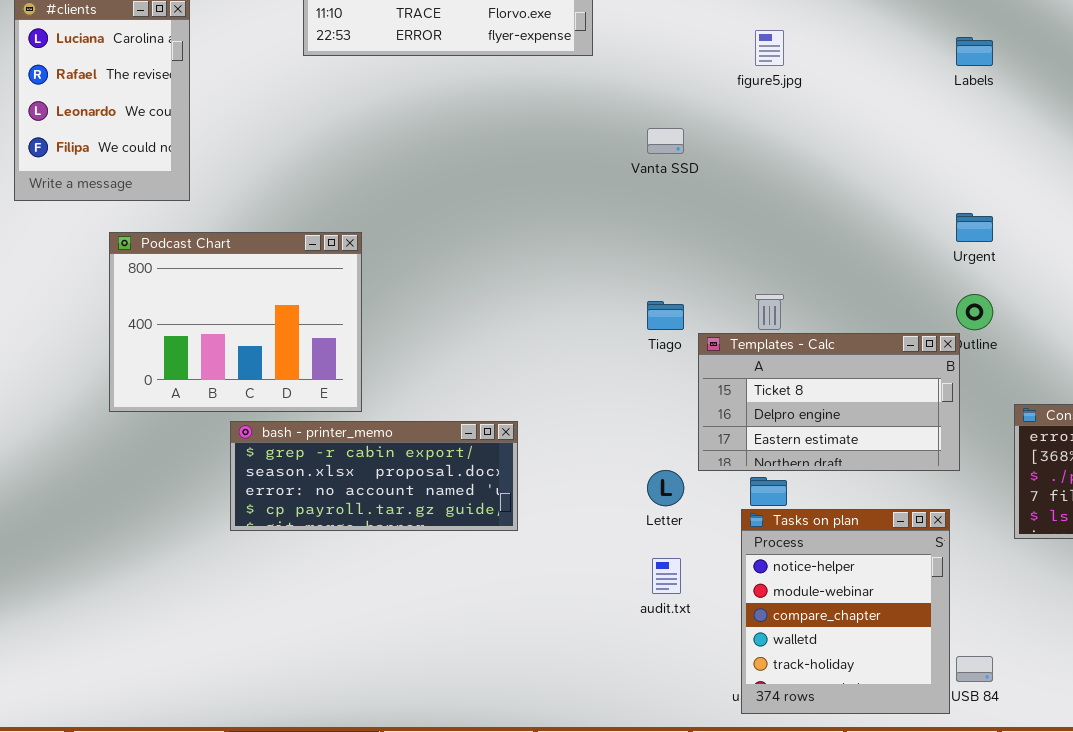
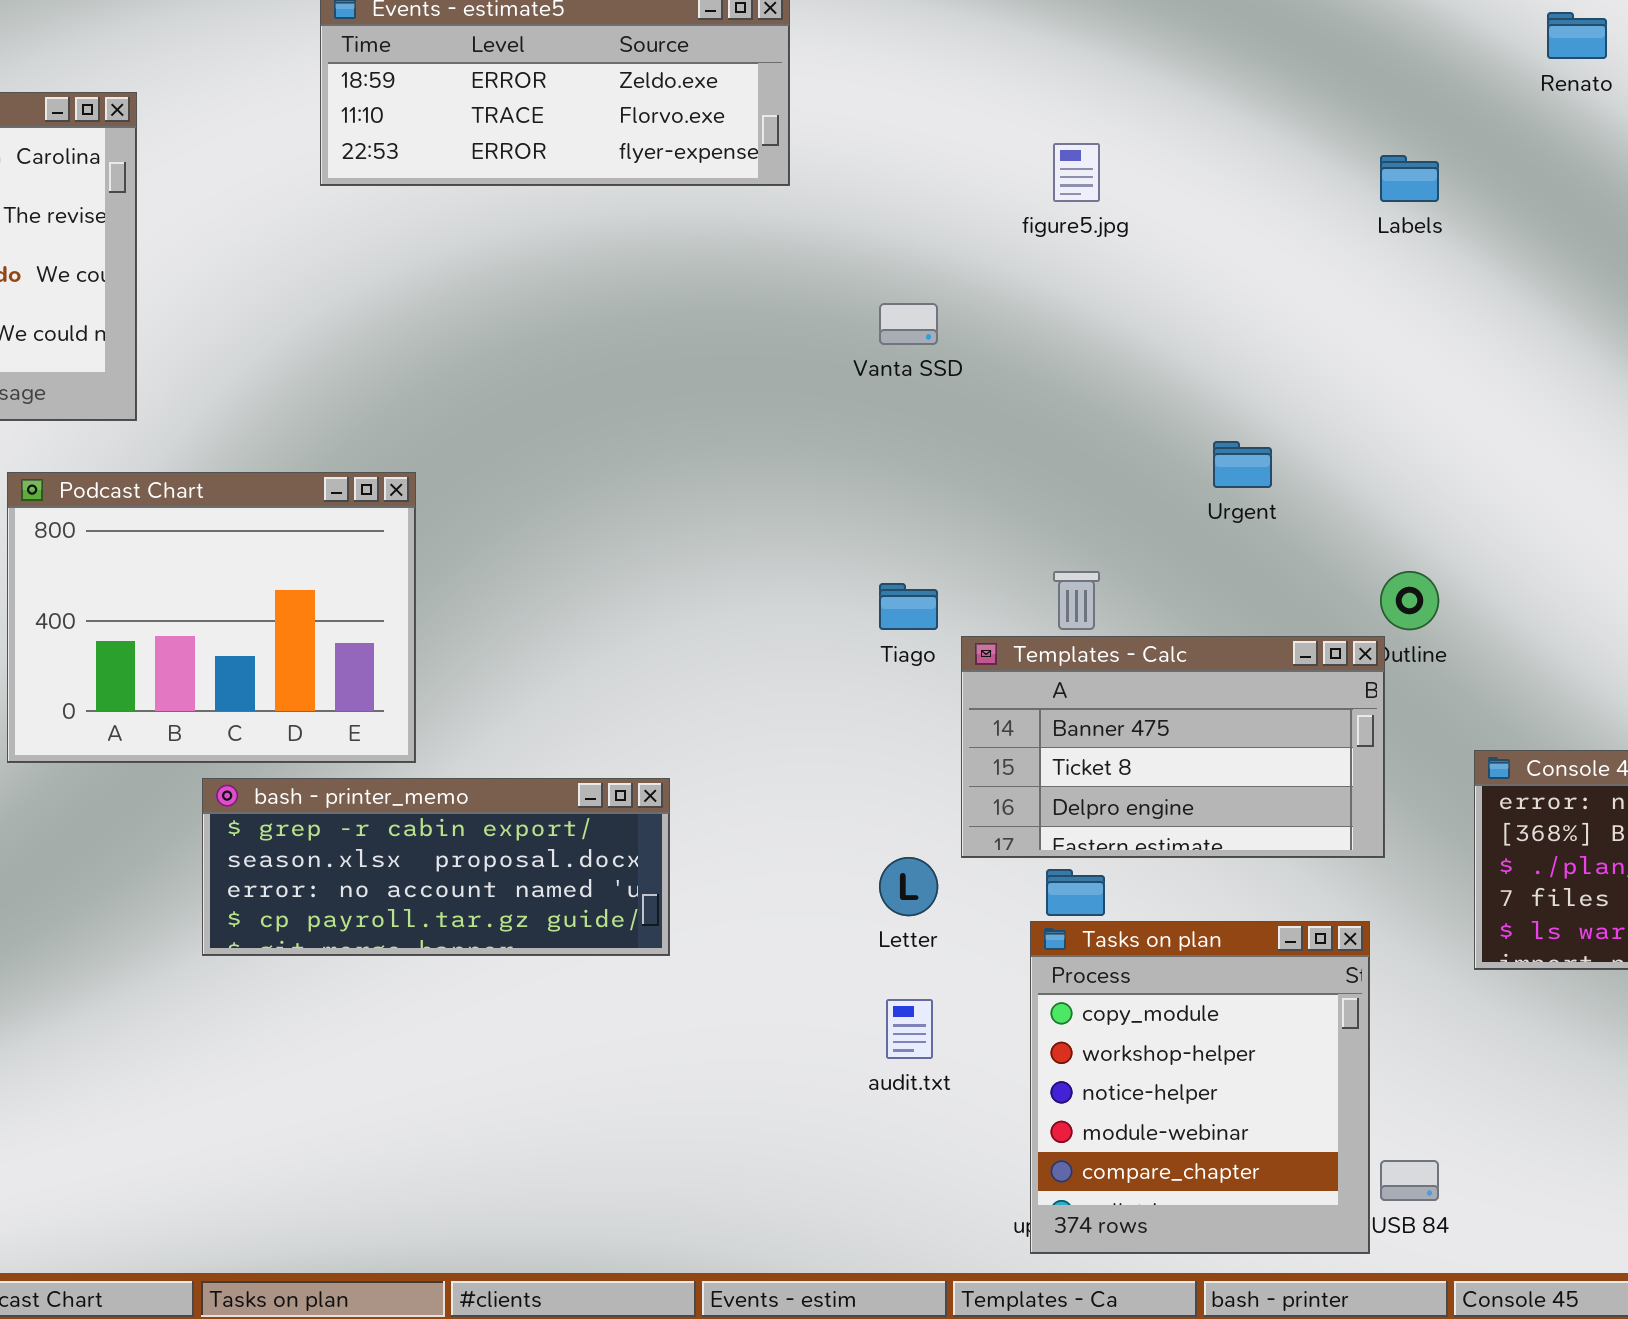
Urgent: [956,213,993,242] -> [1213,441,1272,488], moved
Templates - Calc: [698,333,960,471] -> [961,636,1385,858], scrolled up 1 row
Tasks on plan: [741,509,950,714] -> [1030,921,1370,1254], scrolled up 2 rows

